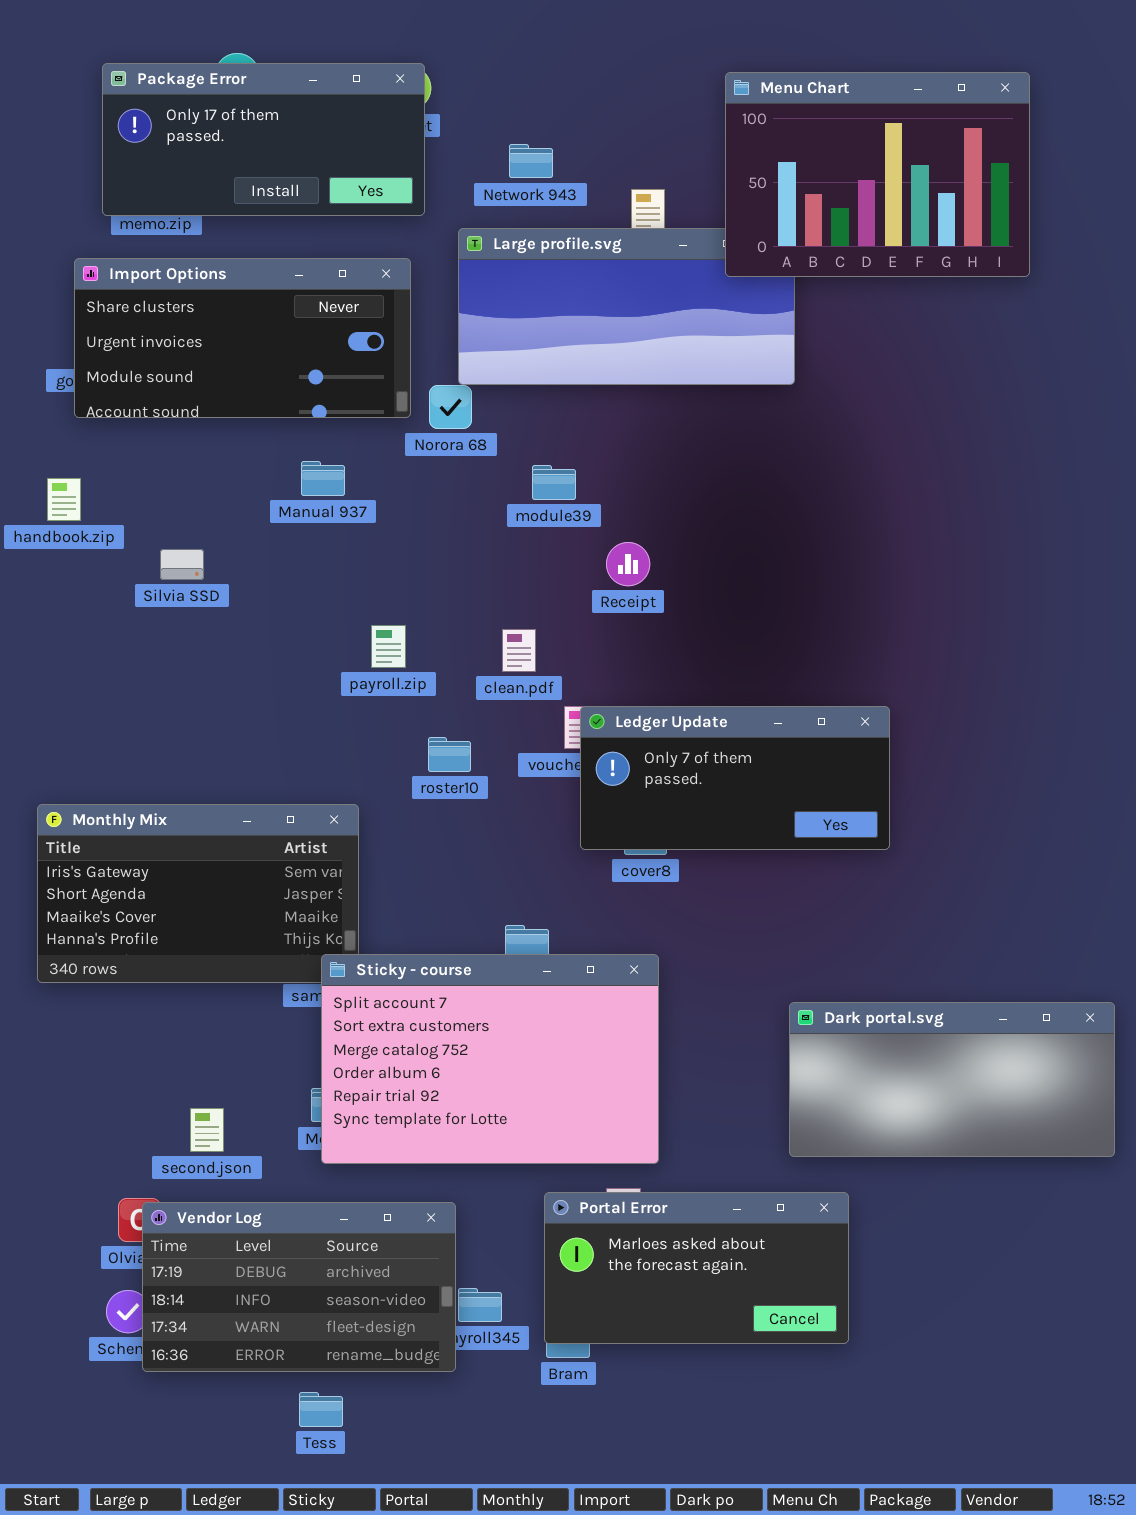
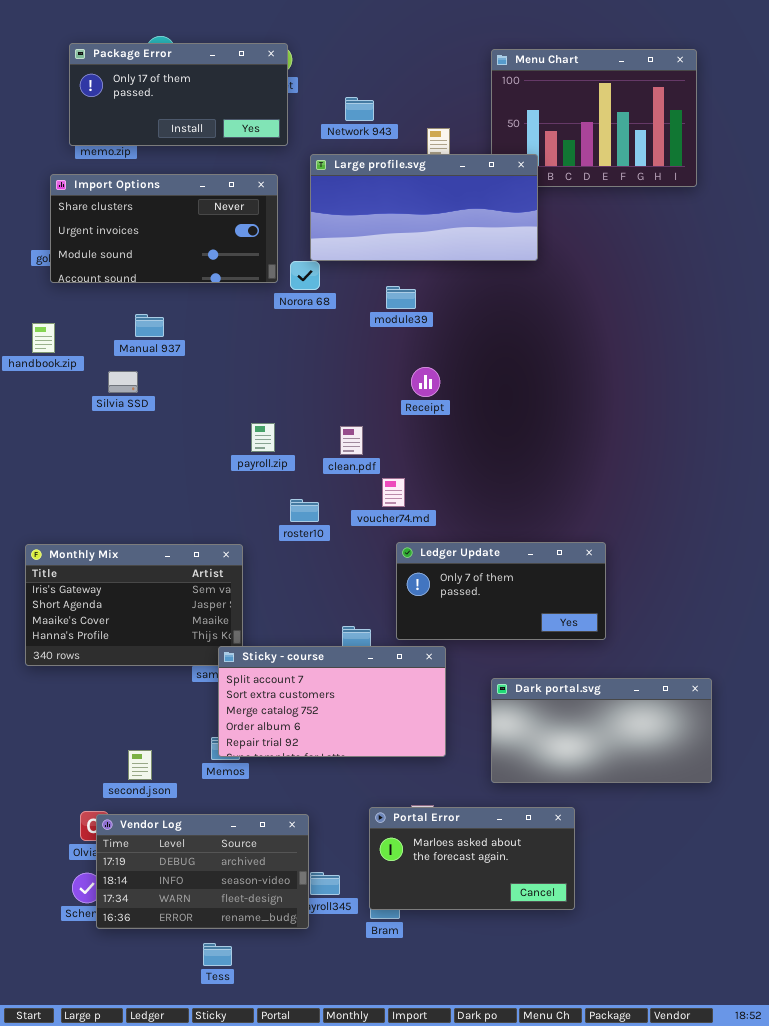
Large profile.svg: [458,228,795,385] -> [310,154,538,261], raised
Manual 937: [301,461,345,496] -> [135,314,164,337], moved
module39: [532,465,576,500] -> [386,286,416,309], moved
Ledger Update: [580,706,890,850] -> [396,542,606,640], moved
Sticky - course: [321,954,659,1164] -> [218,646,446,757], resized
Dark portal.svg: [789,1002,1115,1157] -> [491,678,712,783], moved

